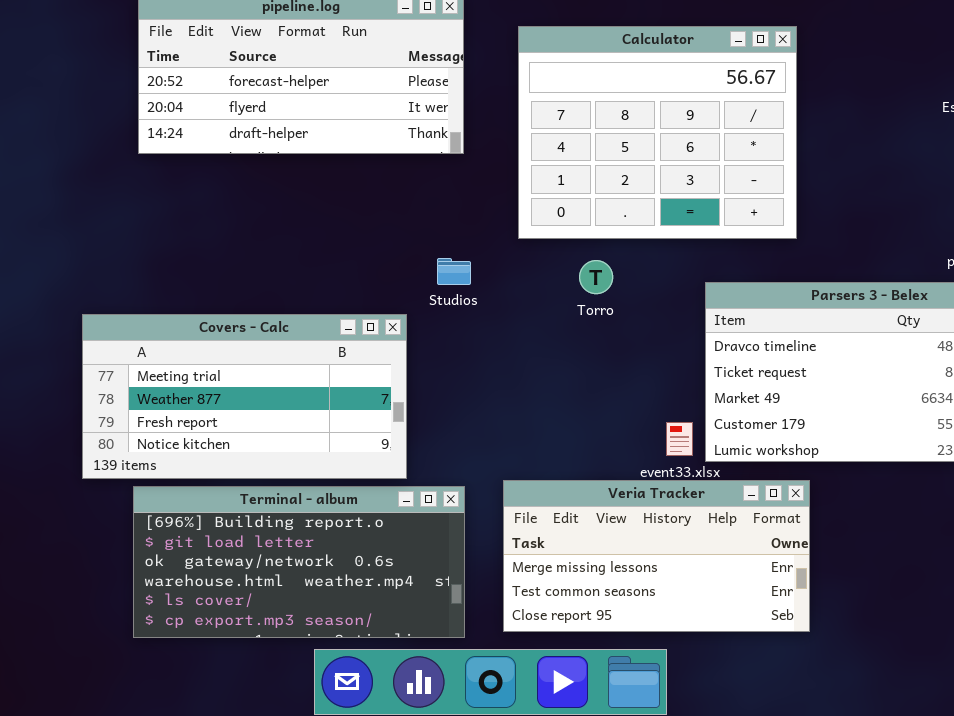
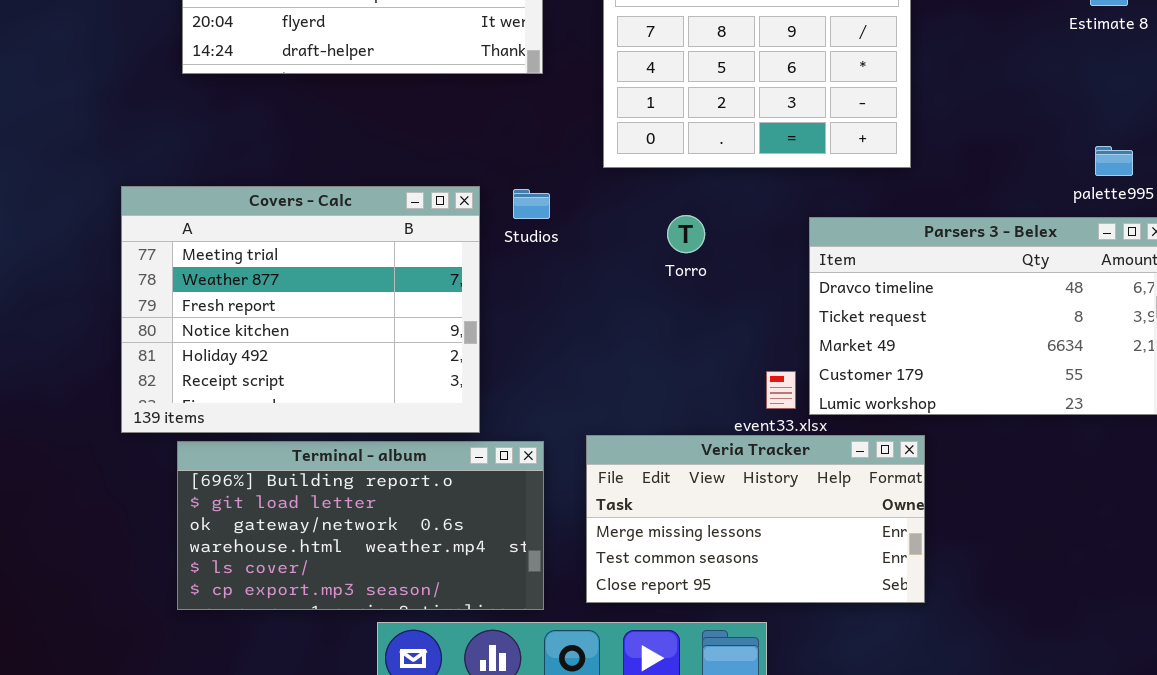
Torro: [579,260,613,294] -> [667,215,705,253], moved
Covers - Calc: [82,314,407,479] -> [121,186,480,433], resized

